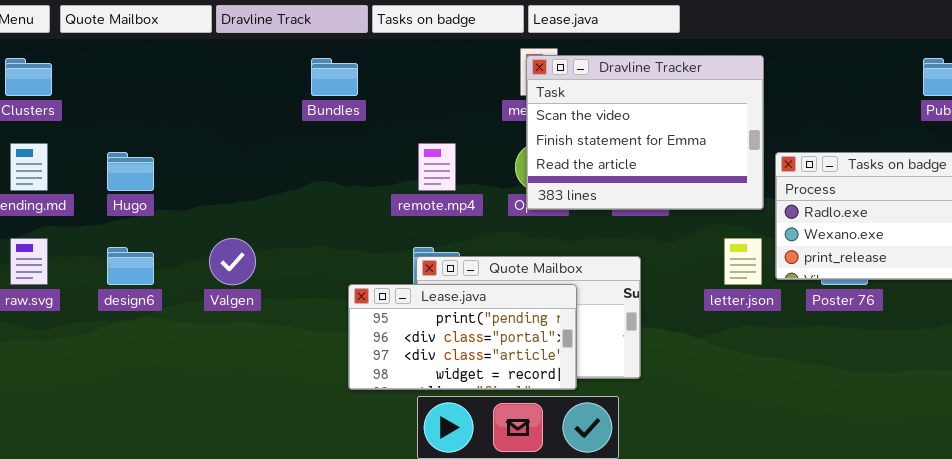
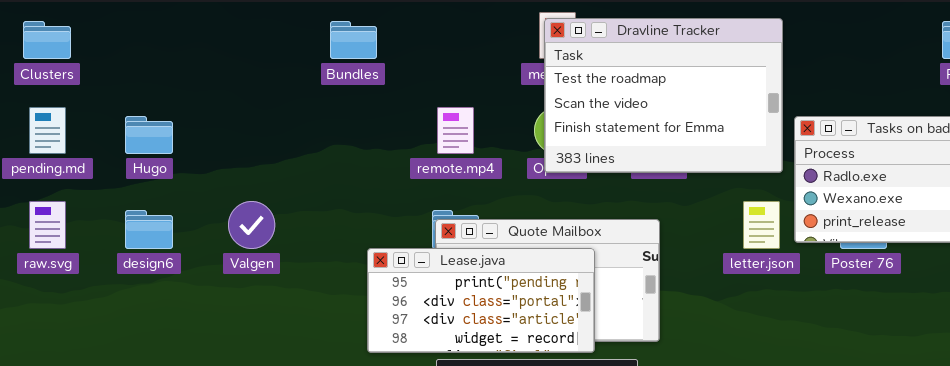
Dravline Tracker: [526,55,764,210] -> [544,18,783,173], scrolled up 1 row

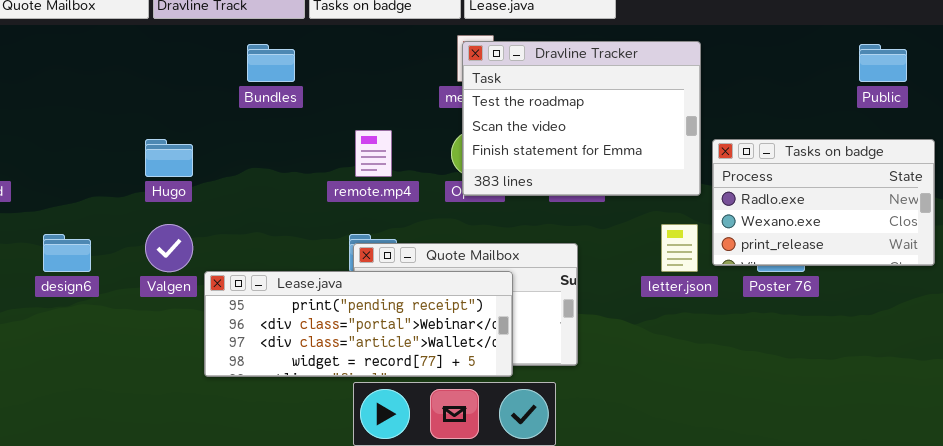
Hugo: [125,116,173,154] -> [145,139,193,177], moved
Lease.java: [367,248,595,353] -> [204,271,513,377], resized

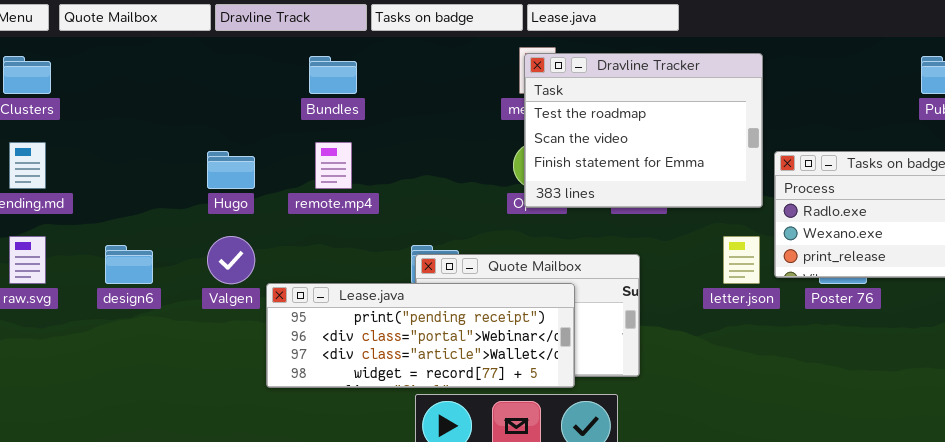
remote.mp4: [355,130,392,177] -> [315,142,352,189], moved

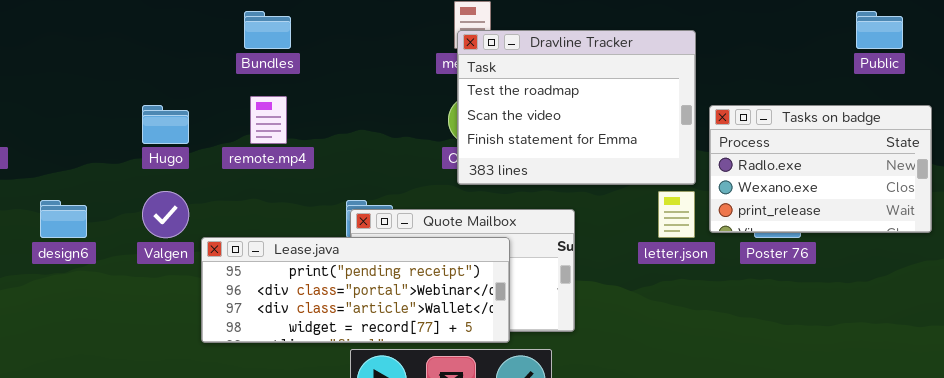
Dravline Tracker: [524,53,763,208] -> [457,30,696,185], moved

